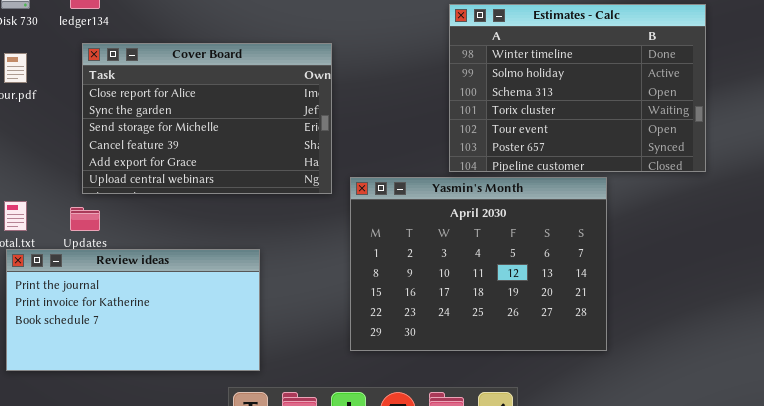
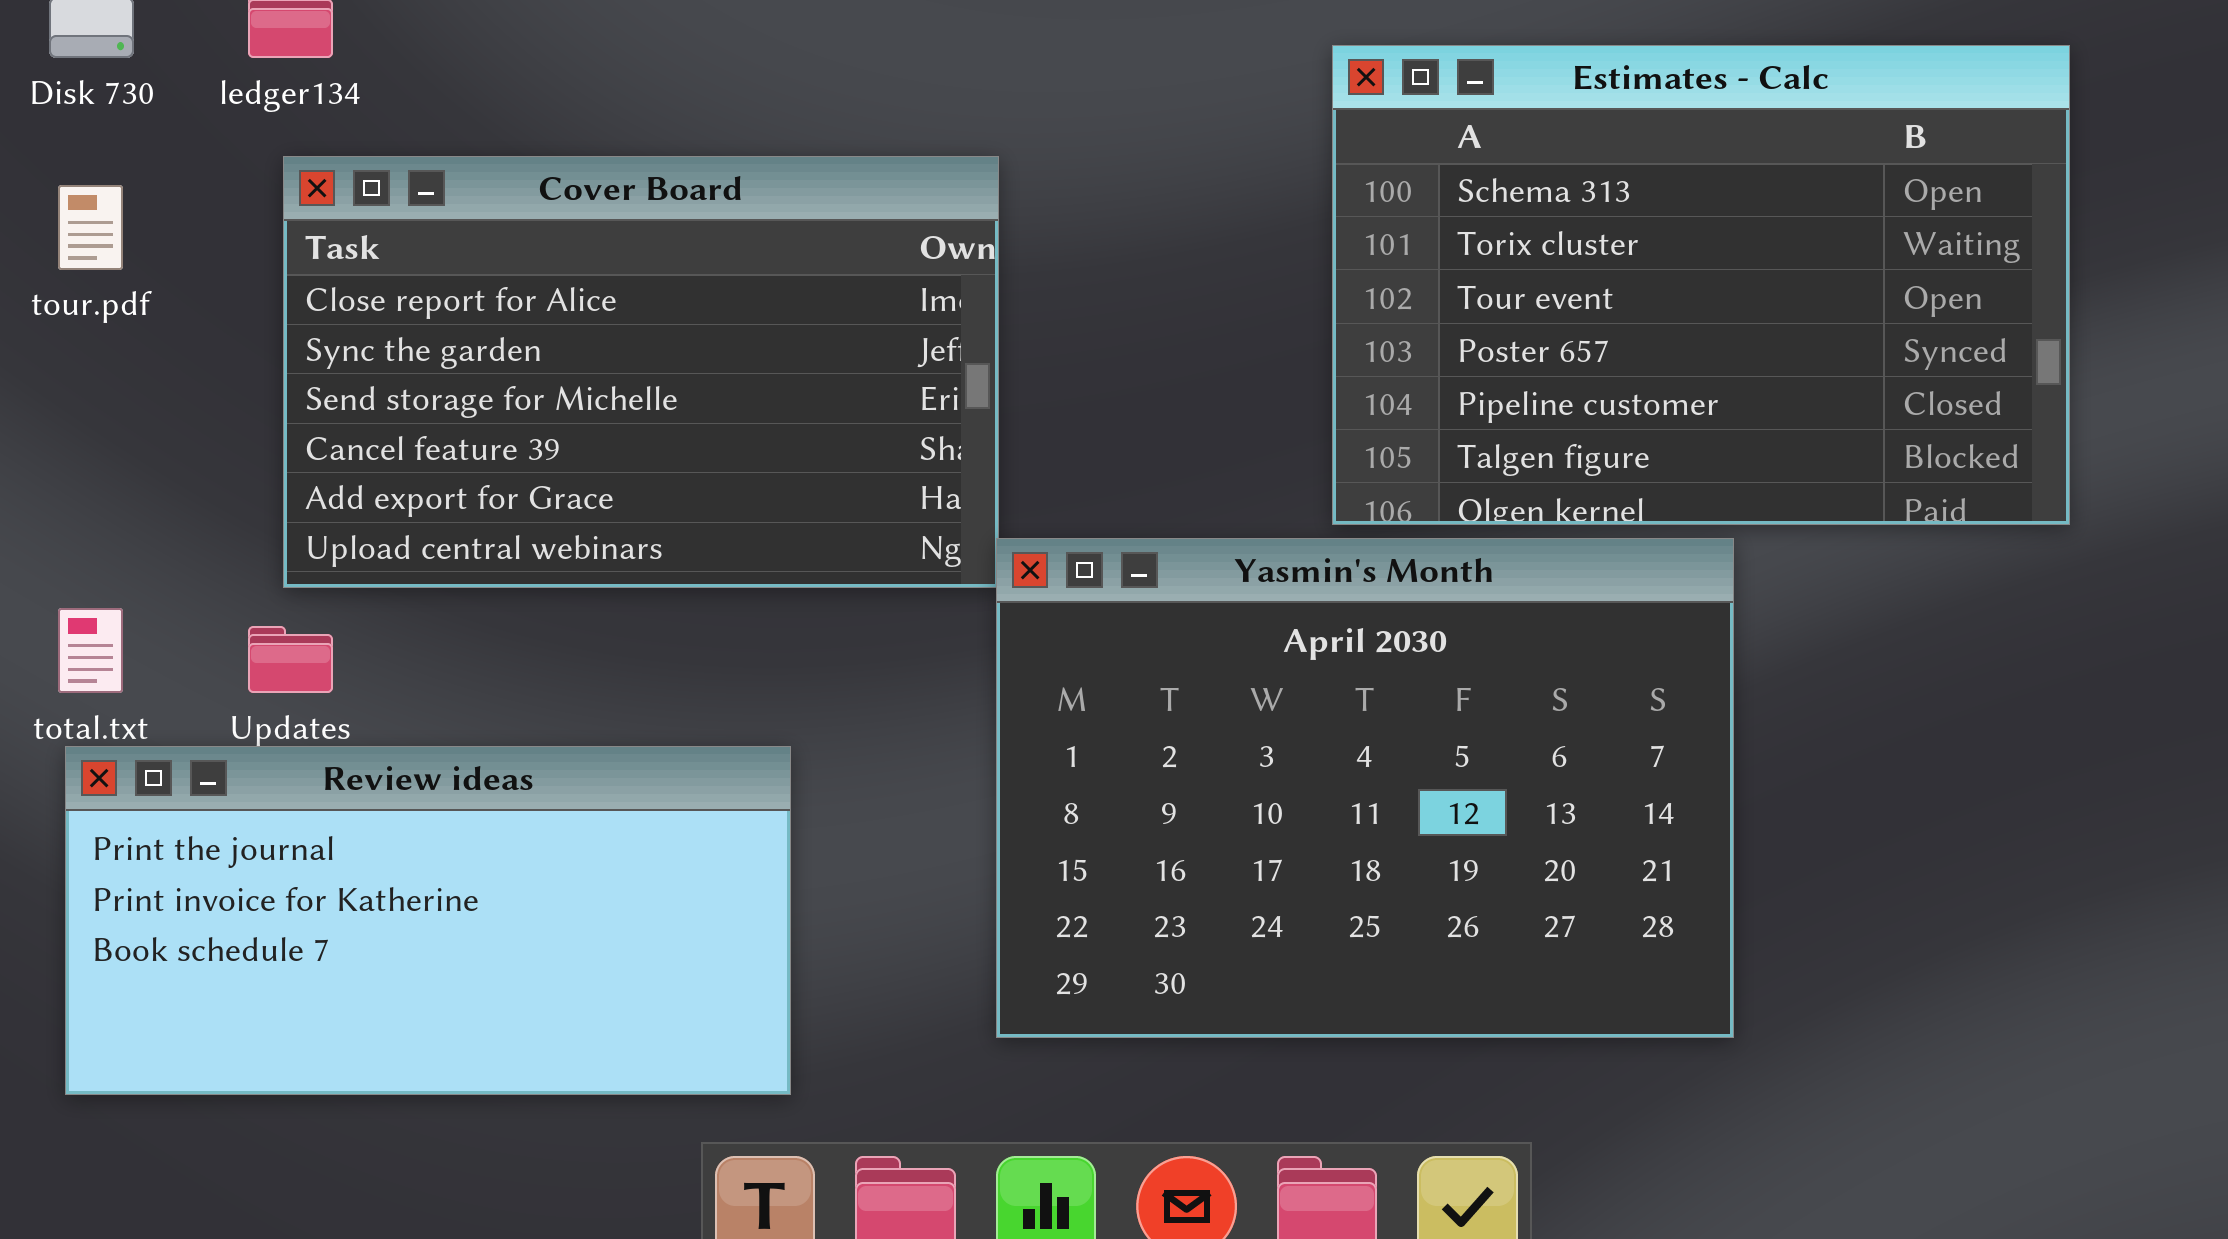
Estimates - Calc: [449,4,706,172] -> [1332,45,2070,525], scrolled down 2 rows
Yasmin's Month: [350,177,607,351] -> [996,538,1734,1038], moved

